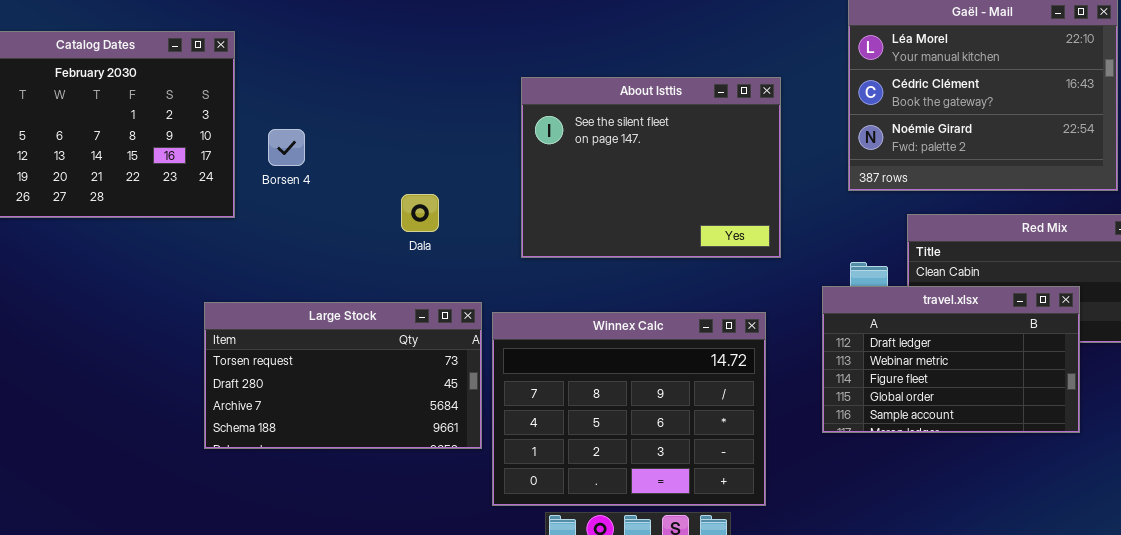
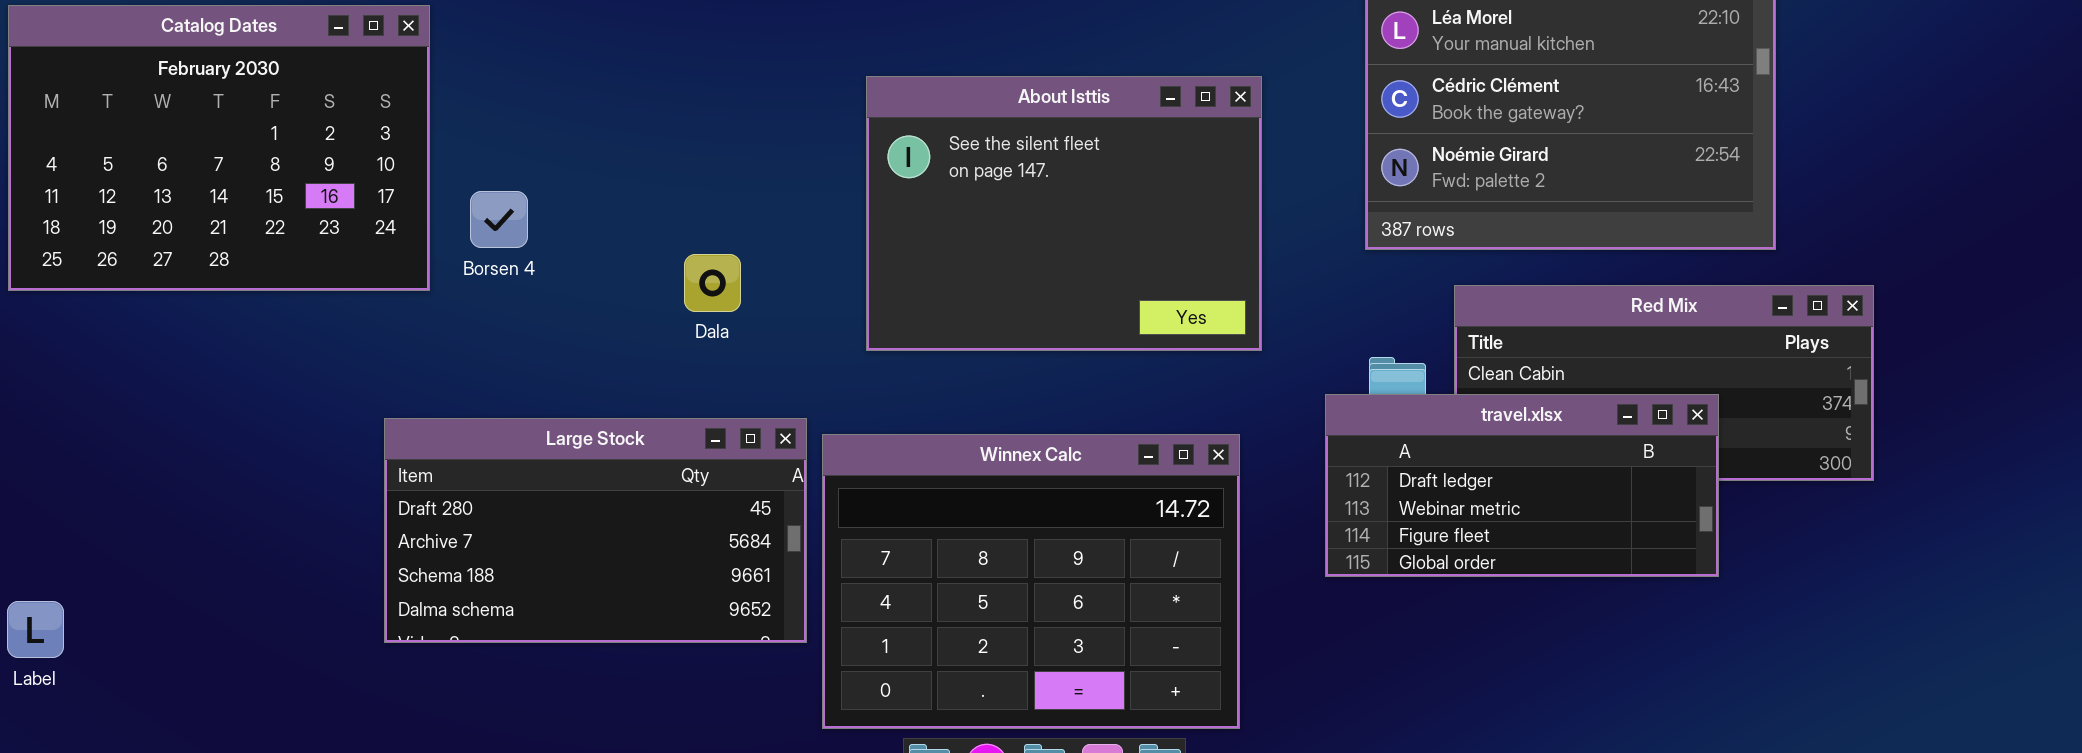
Borsen 4: [268,129,305,166] -> [470,191,528,248], moved
travel.xlsx: [822,286,1080,433] -> [1325,394,1719,577], resized
Large Stock: [204,302,482,449] -> [384,418,807,643], scrolled down 1 row

